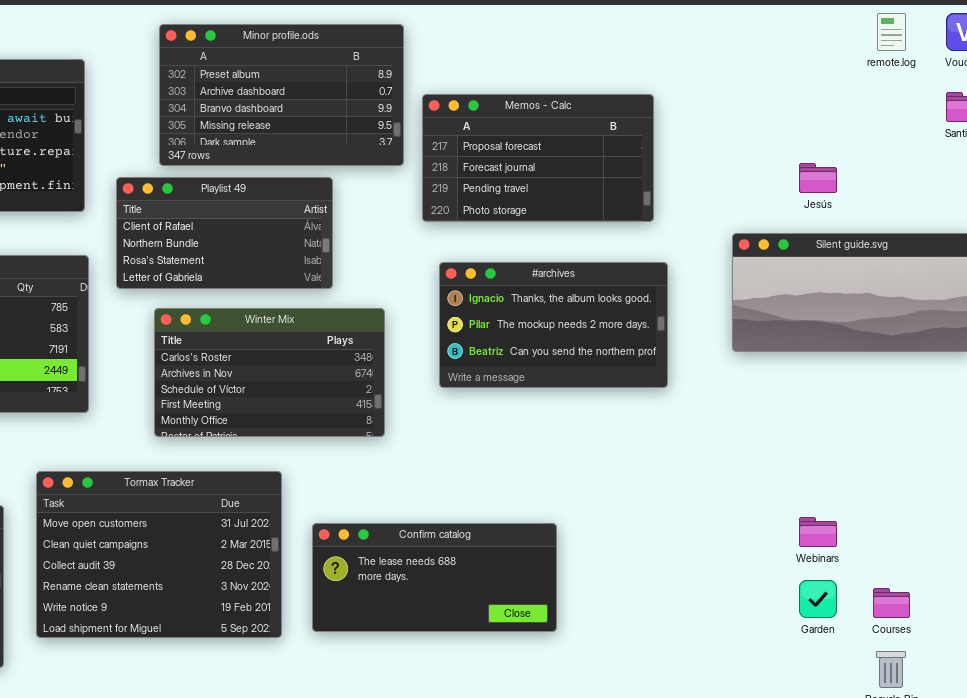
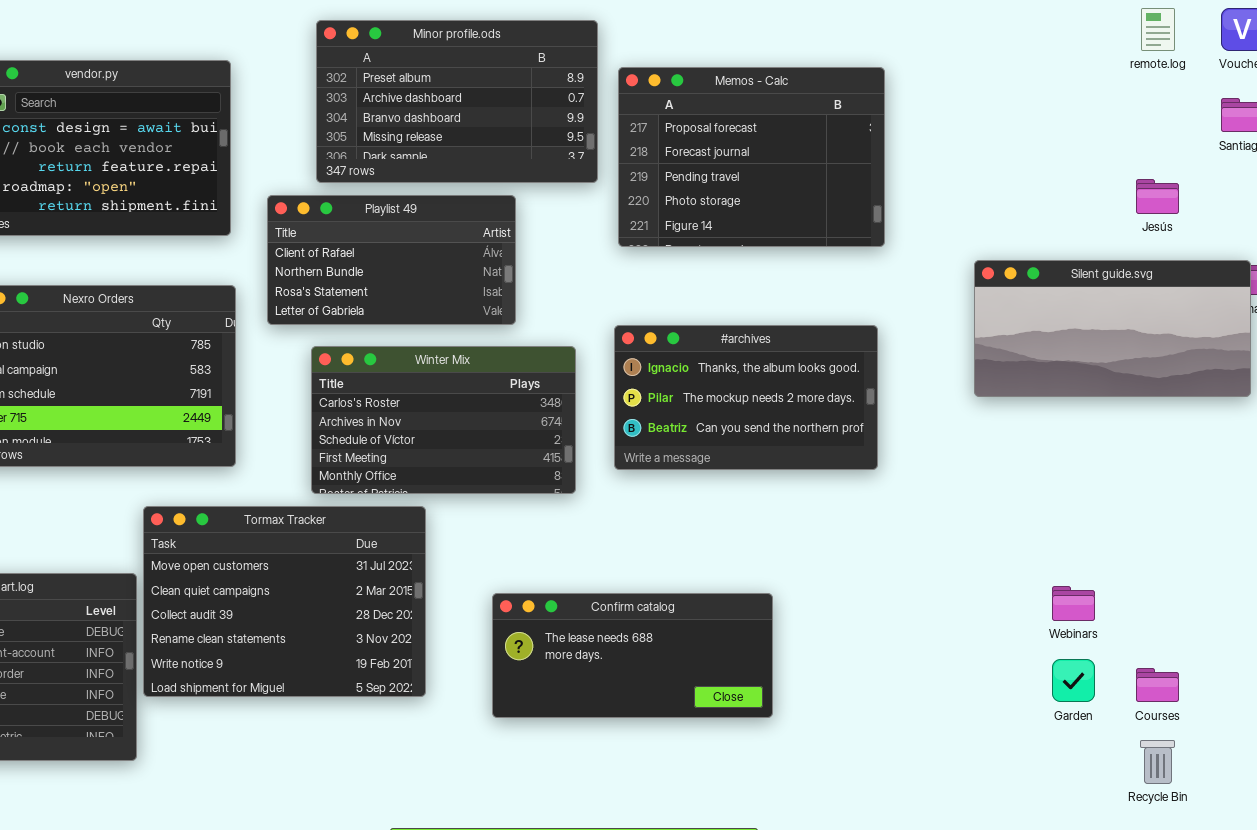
Memos - Calc: [422,94,654,222] -> [618,67,885,247], resized
Jesús: [799,163,837,193] -> [1136,179,1179,214], moved
#archives: [439,262,668,388] -> [614,325,878,470], moved
Tormax Tracker: [36,471,282,638] -> [143,506,426,697], moved

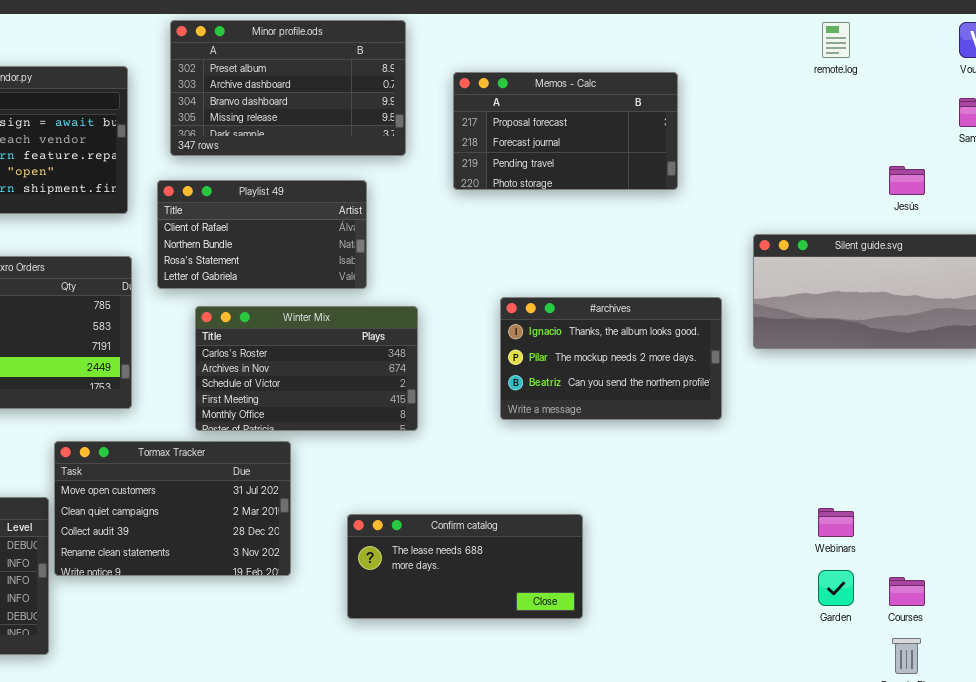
remote.log: [1141,8,1175,51] -> [822,22,850,58], moved
Minor profile.ods: [316,20,598,183] -> [170,20,406,156], moved
Memos - Calc: [618,67,885,247] -> [453,72,678,190], resized
#archives: [614,325,878,470] -> [500,297,722,420], moved
Tormax Tracker: [143,506,426,697] -> [54,441,291,576], resized

